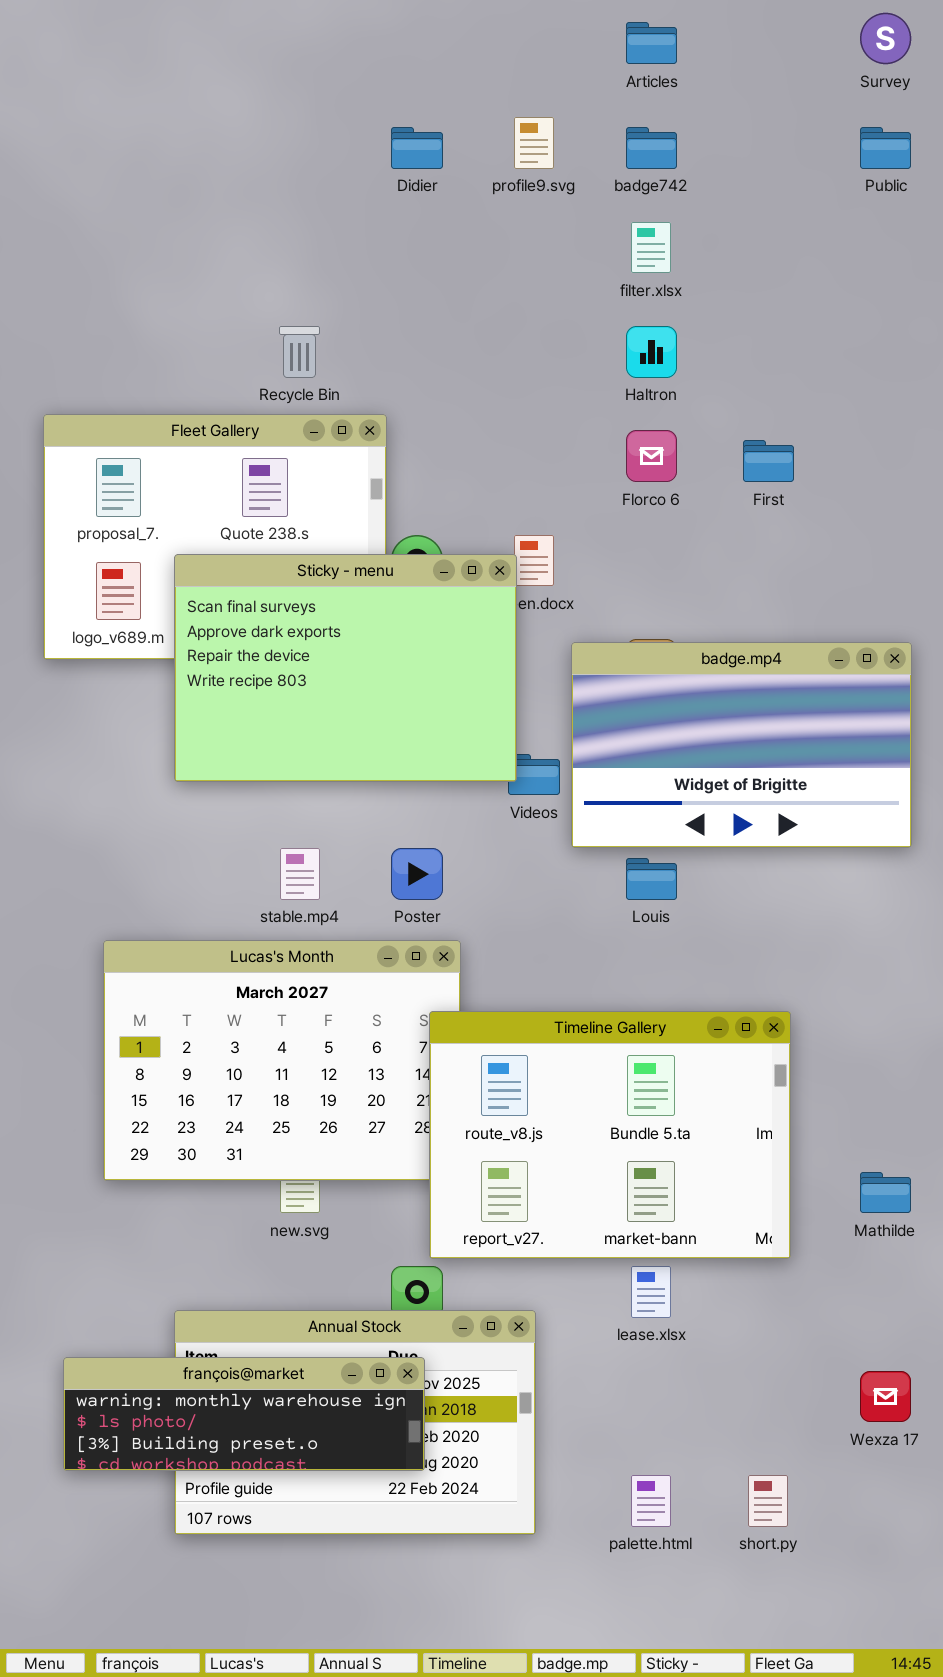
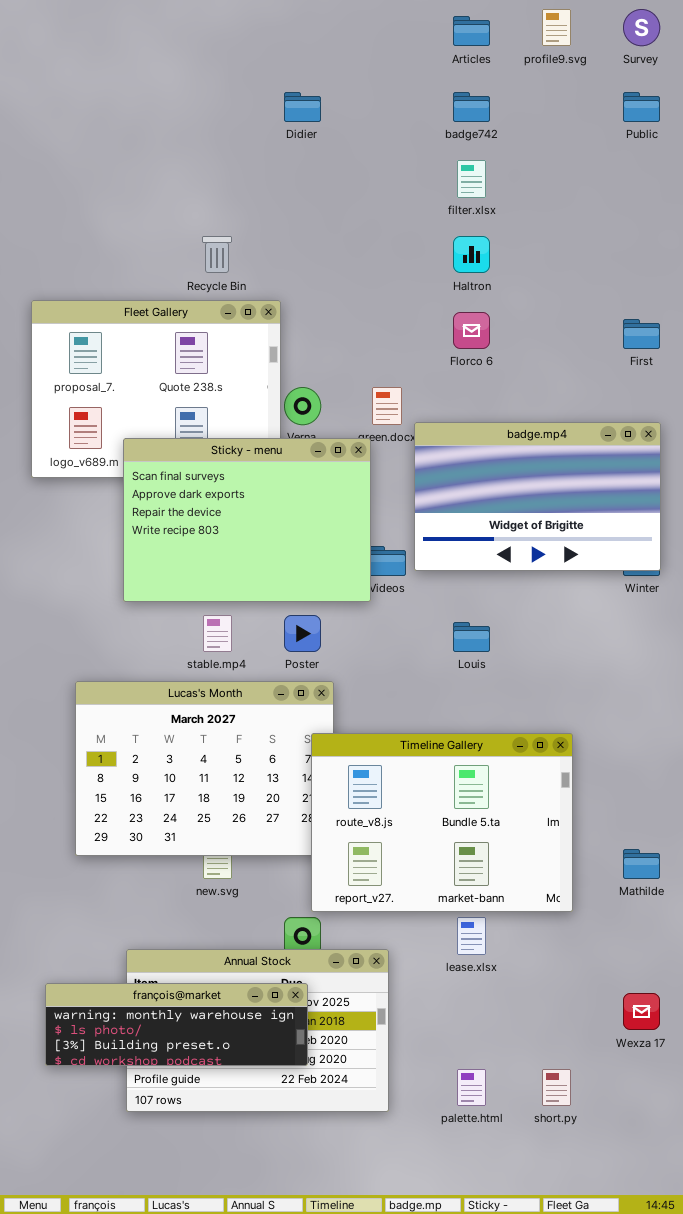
profile9.svg: [514,117,554,169] -> [542,9,571,46], moved
First: [743,440,794,482] -> [623,319,660,349], moved
Sticky - menu: [174,554,517,782] -> [123,438,371,602], moved
badge.mp4: [571,642,912,848] -> [414,422,661,571], moved

